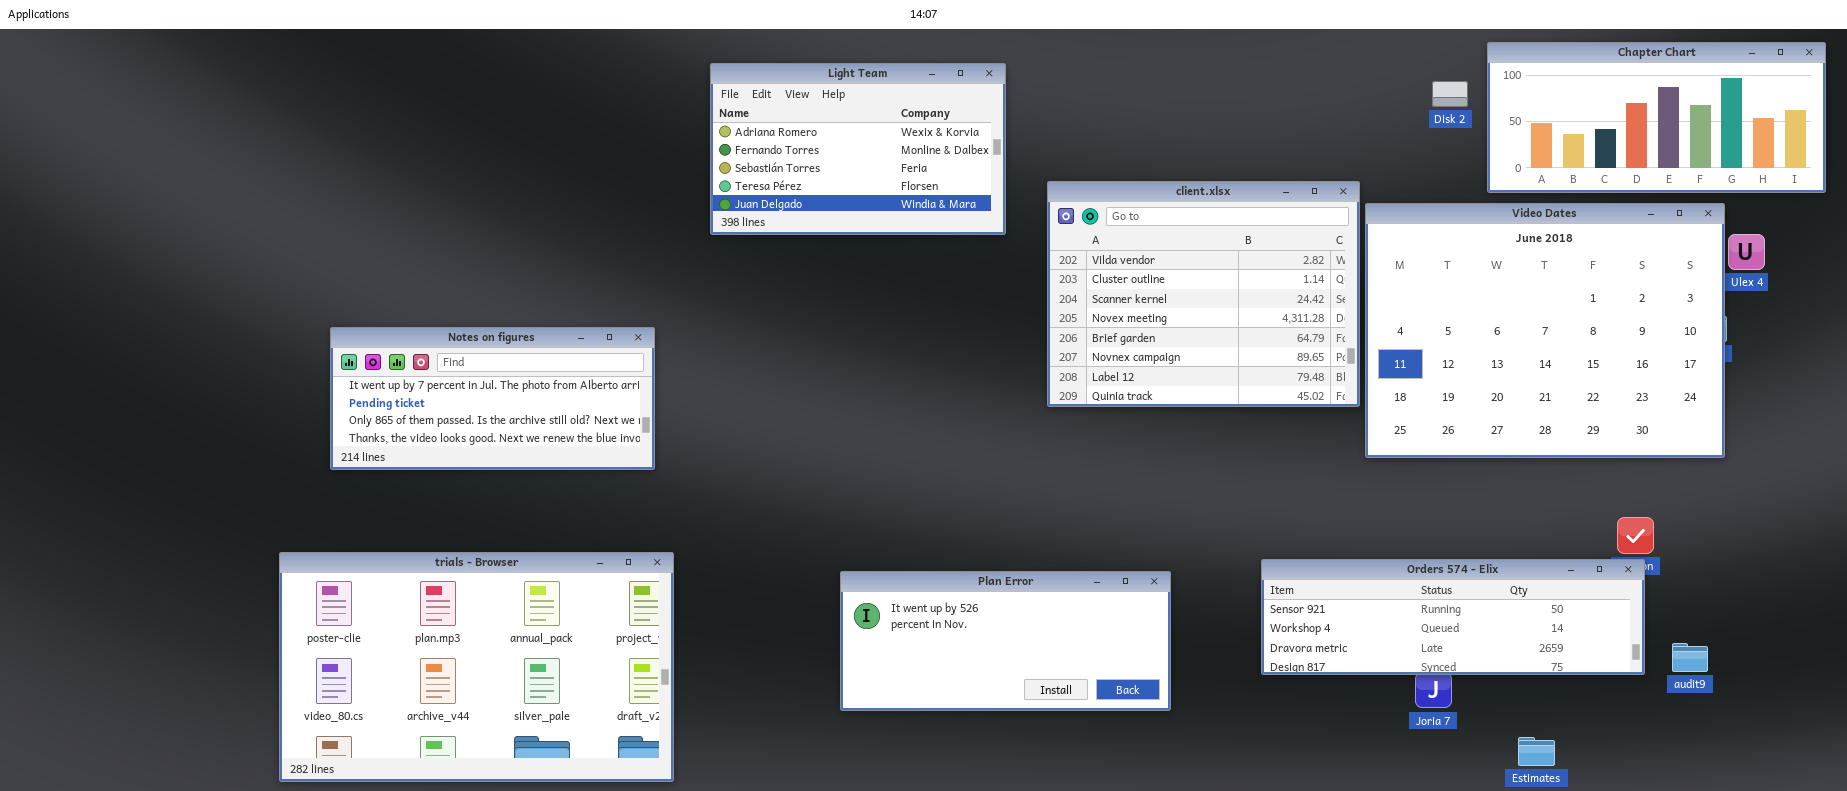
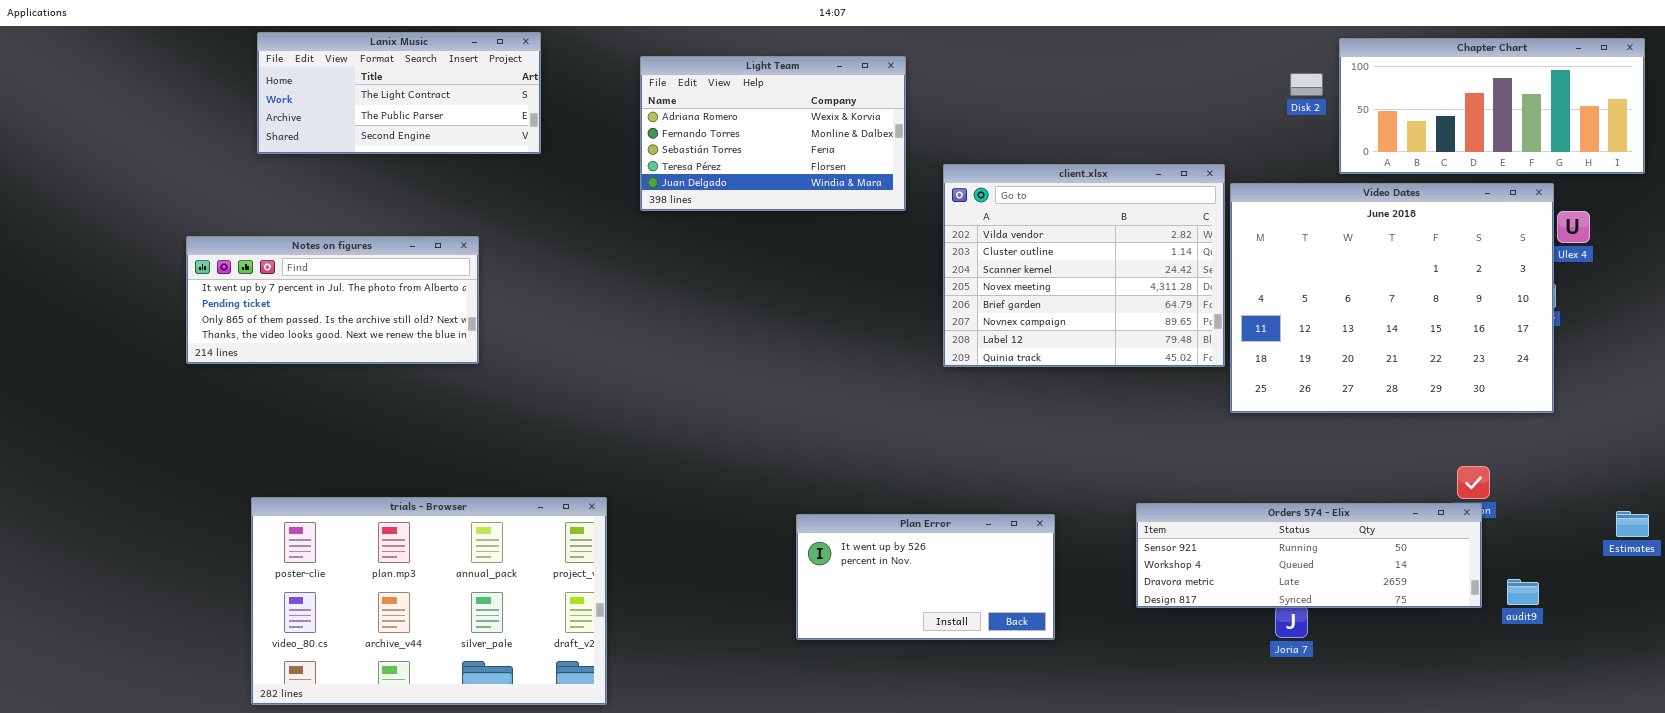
Lanix Music: none -> [257,32,541,154], opened
Notes on figures: [330,327,655,470] -> [186,236,479,364], moved
Plan Error: [840,571,1171,711] -> [796,514,1055,640], resized
Estimates: [1518,737,1555,766] -> [1616,511,1649,537], moved

